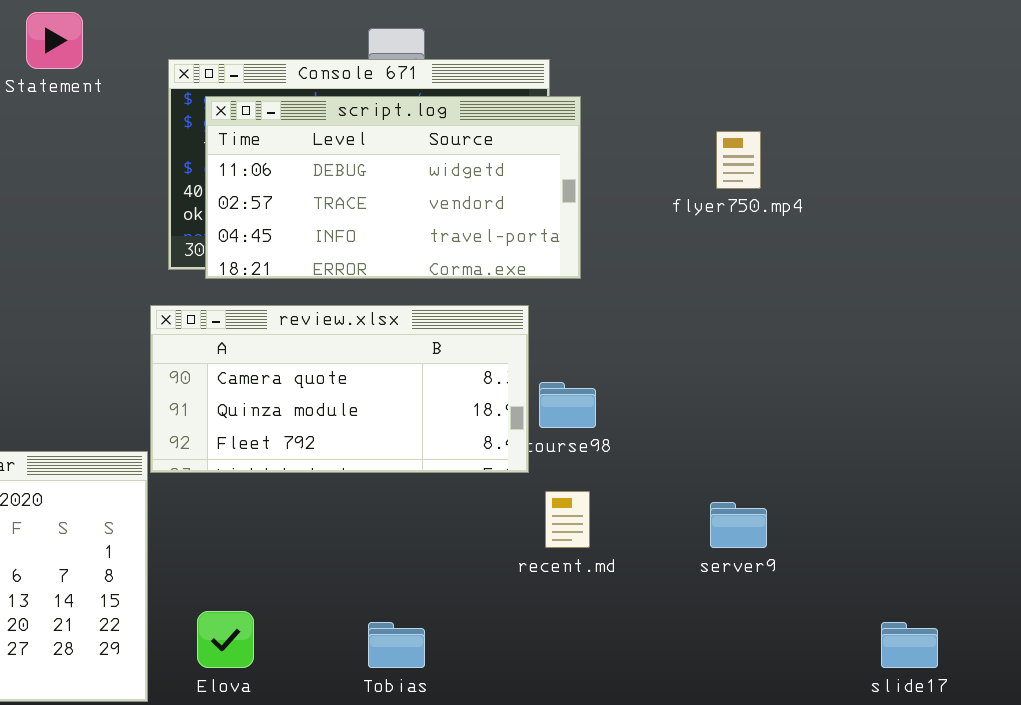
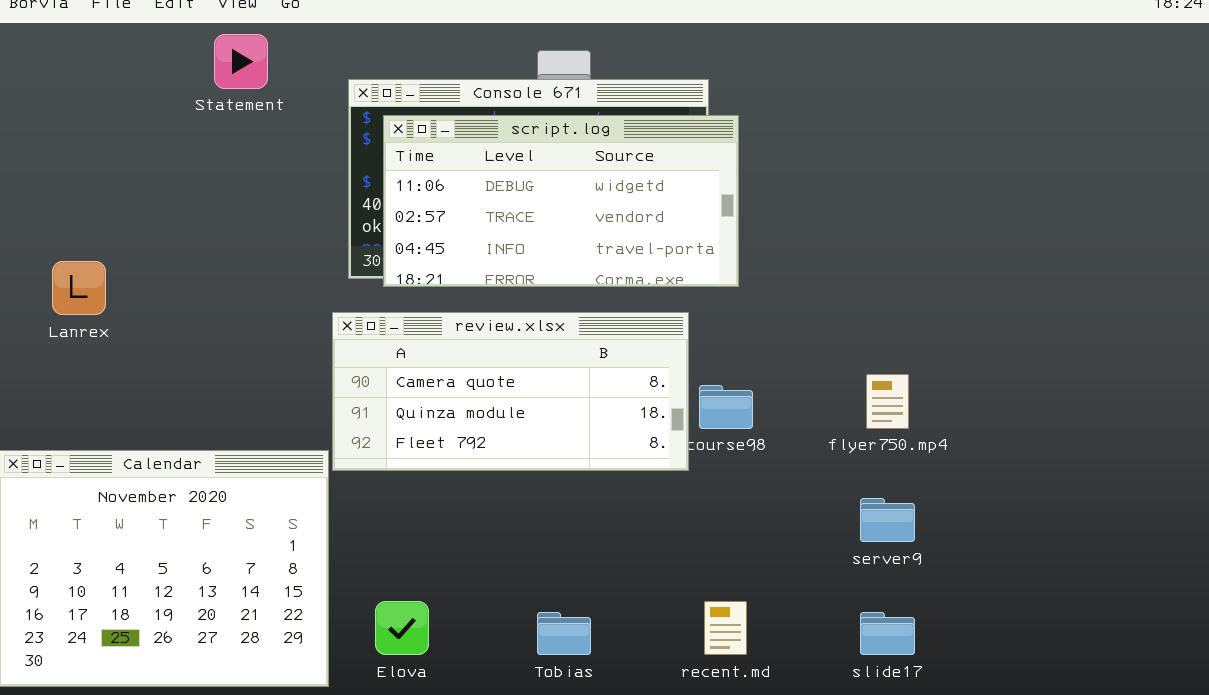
flyer750.mp4: [716,131,761,189] -> [866,374,909,429], moved
recent.md: [545,491,590,548] -> [704,601,747,655], moved
slide17: [881,622,938,668] -> [860,612,915,655], moved

